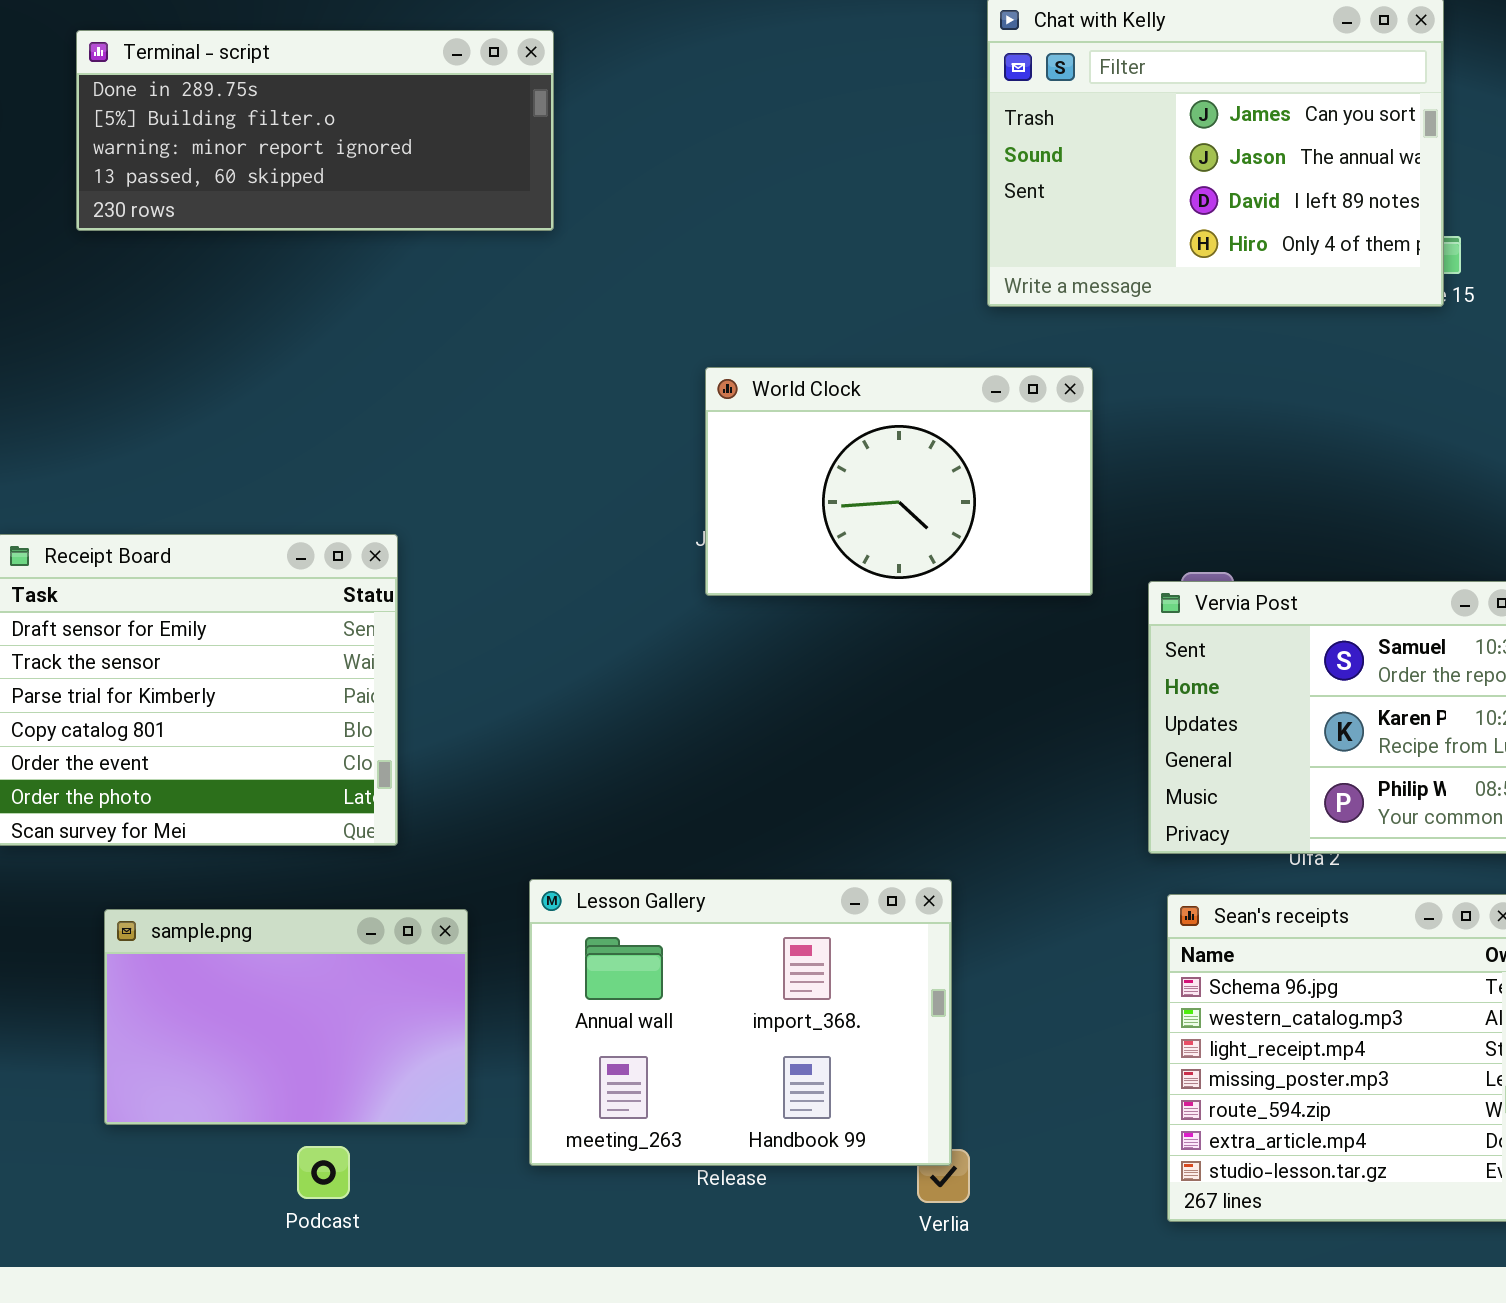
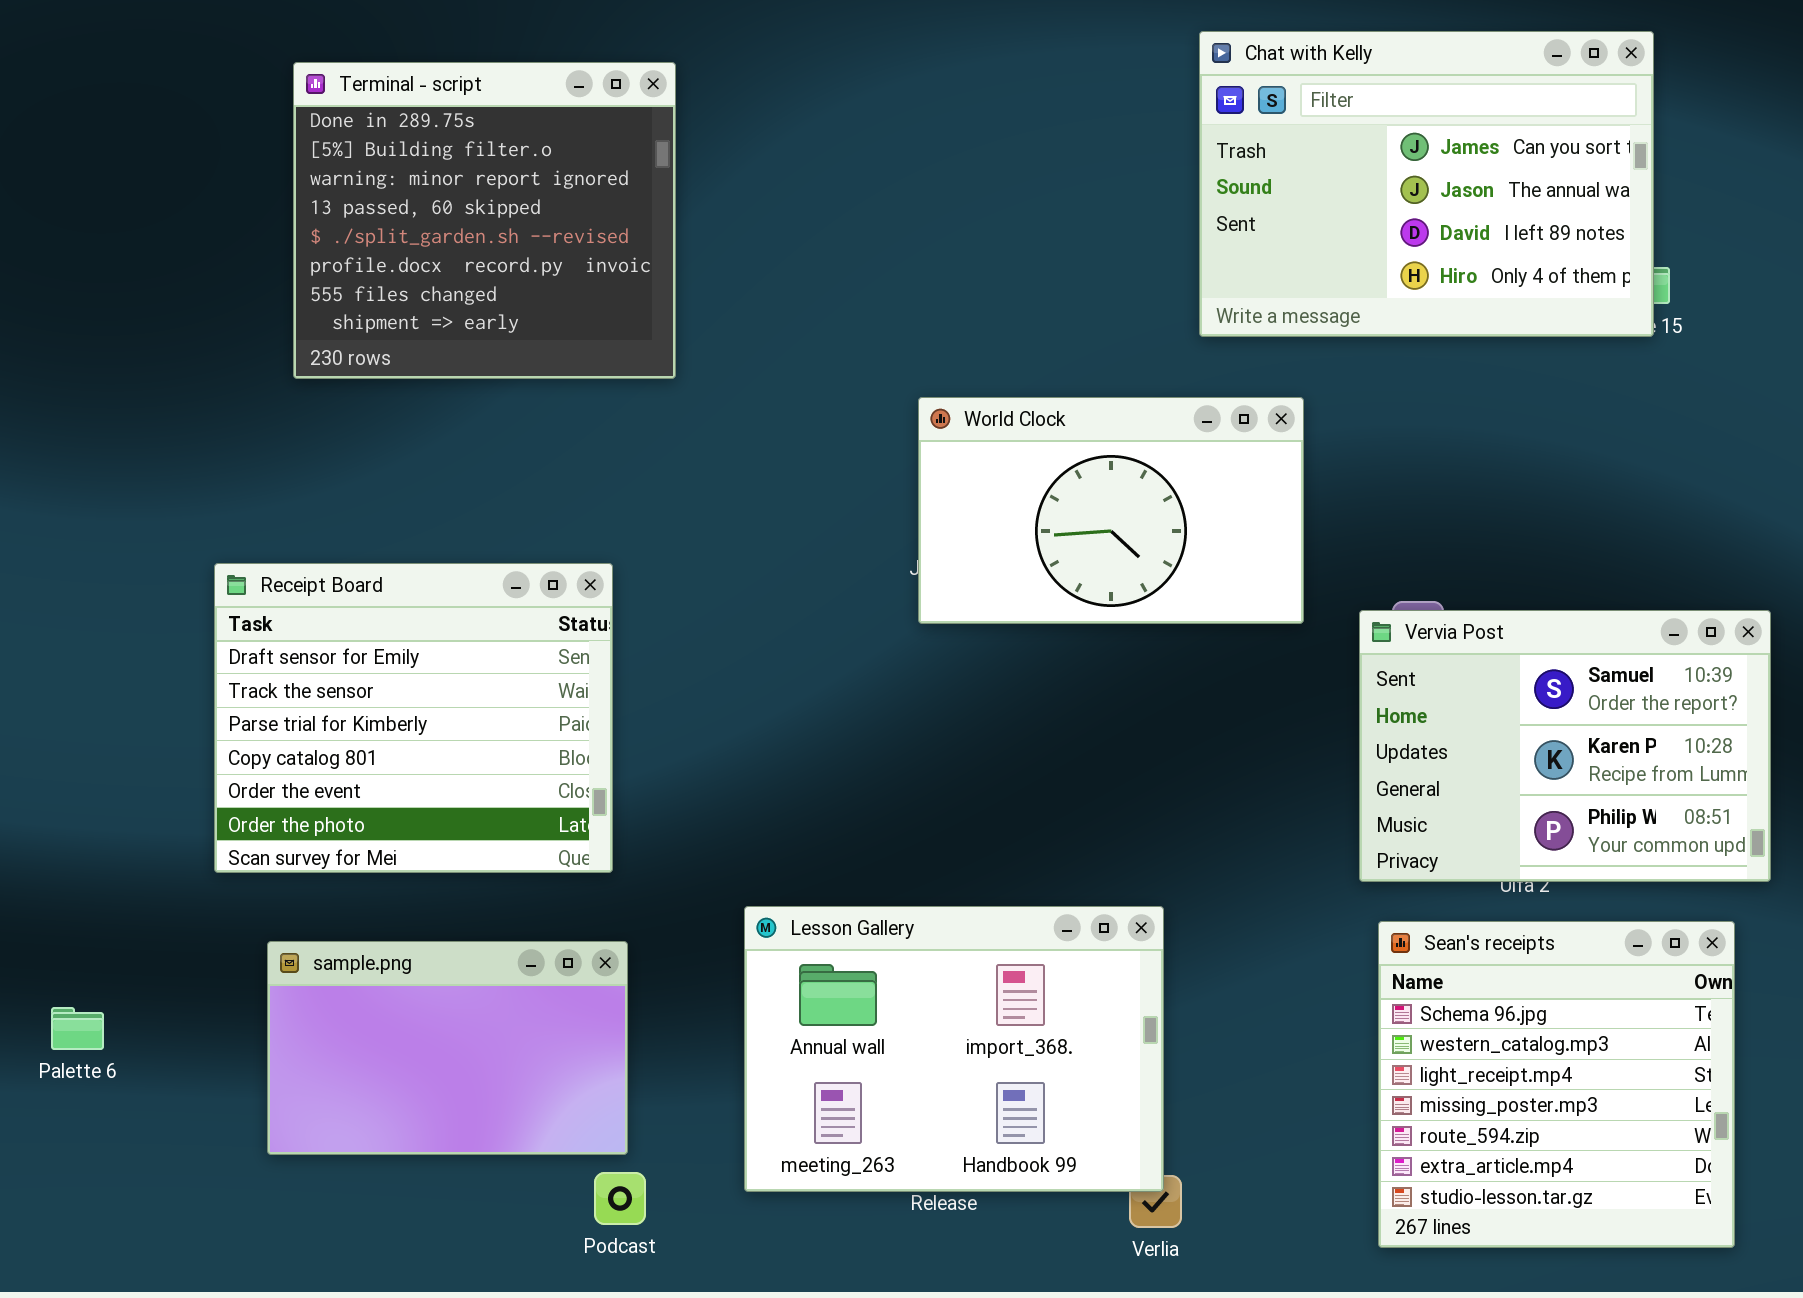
Terminal - script: [76,30,554,231] -> [293,62,676,379], resized
sample.png: [104,909,468,1125] -> [267,941,628,1155], moved
Podcast: [297,1146,350,1199] -> [594,1172,646,1225], moved

